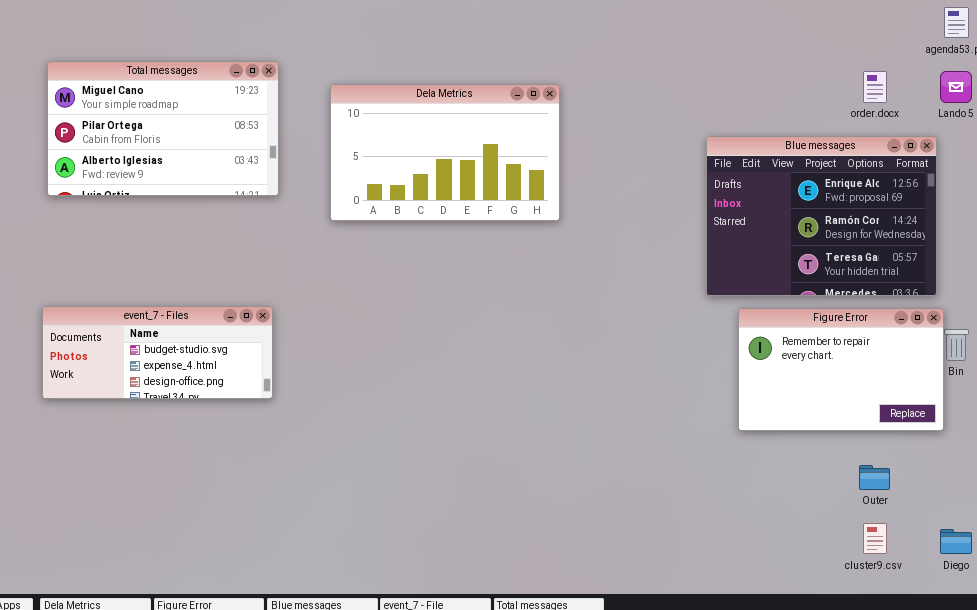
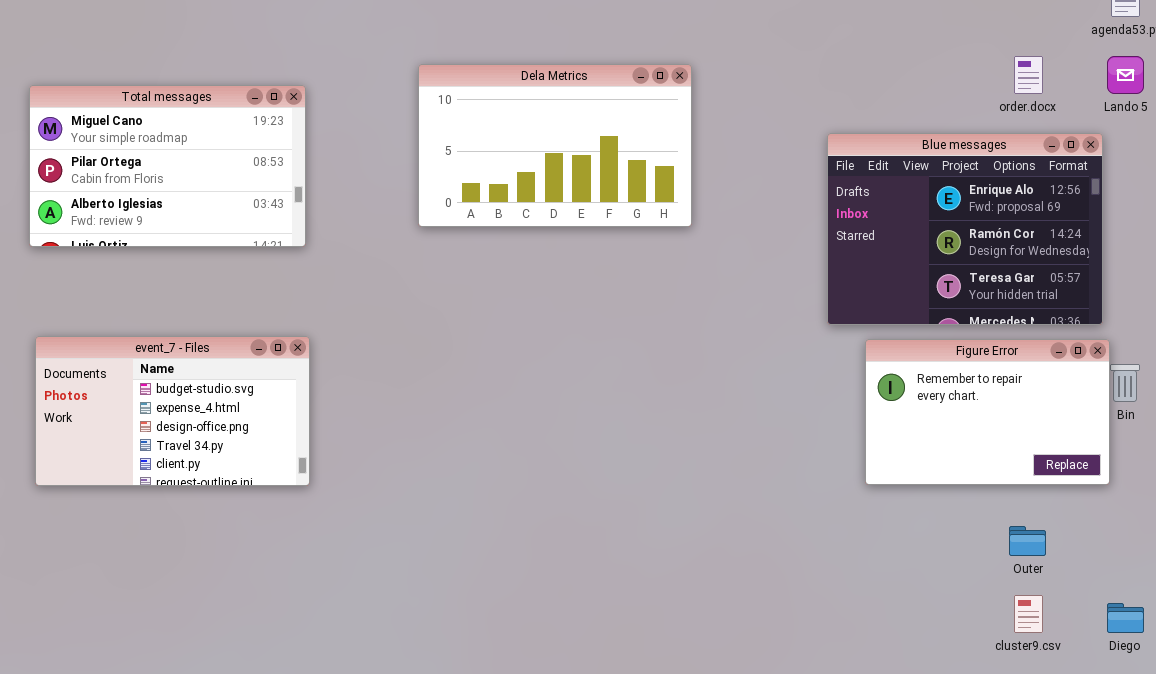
Total messages: [47,61,279,196] -> [29,85,306,247], moved
Dela Metrics: [330,84,560,221] -> [418,64,692,227], moved
event_7 - Files: [42,306,273,399] -> [35,336,310,486], resized

